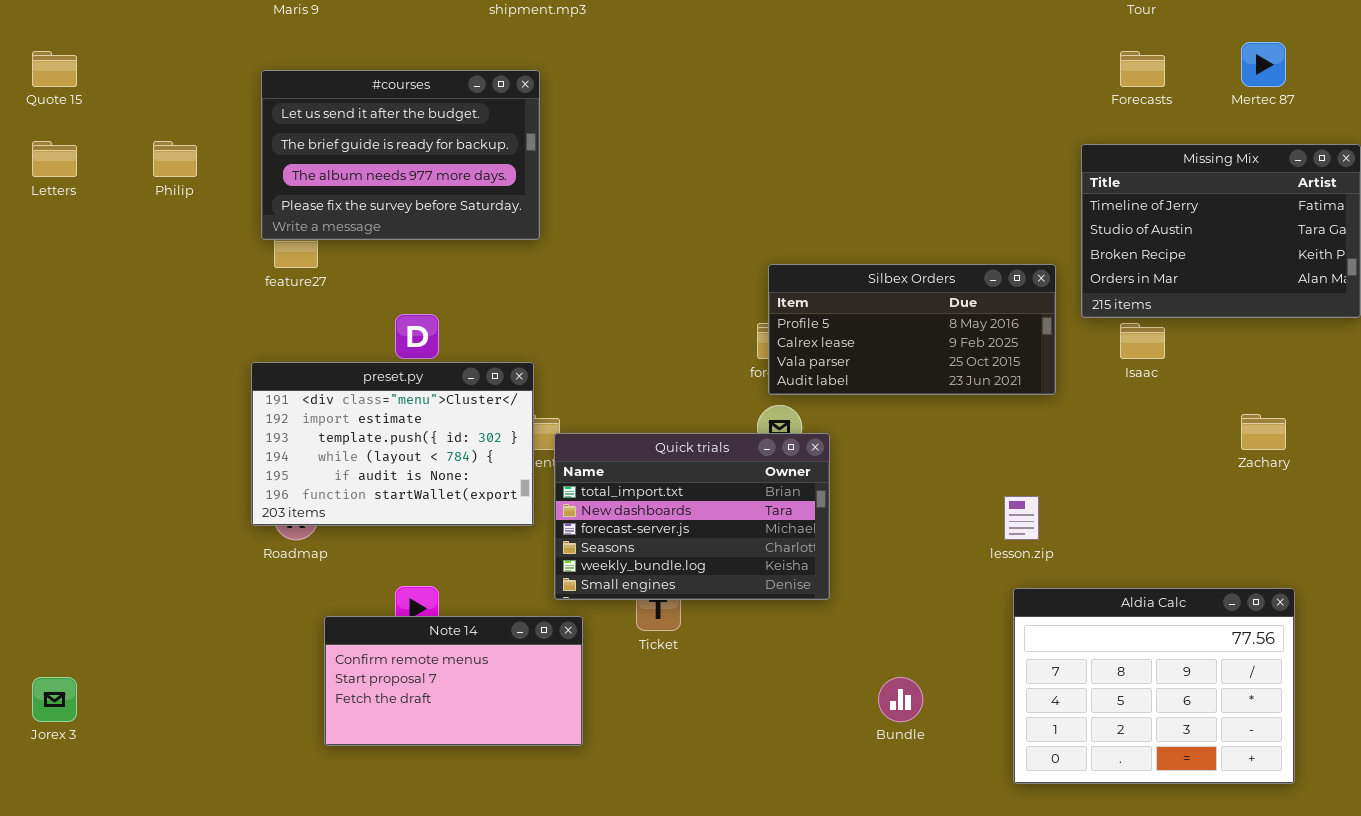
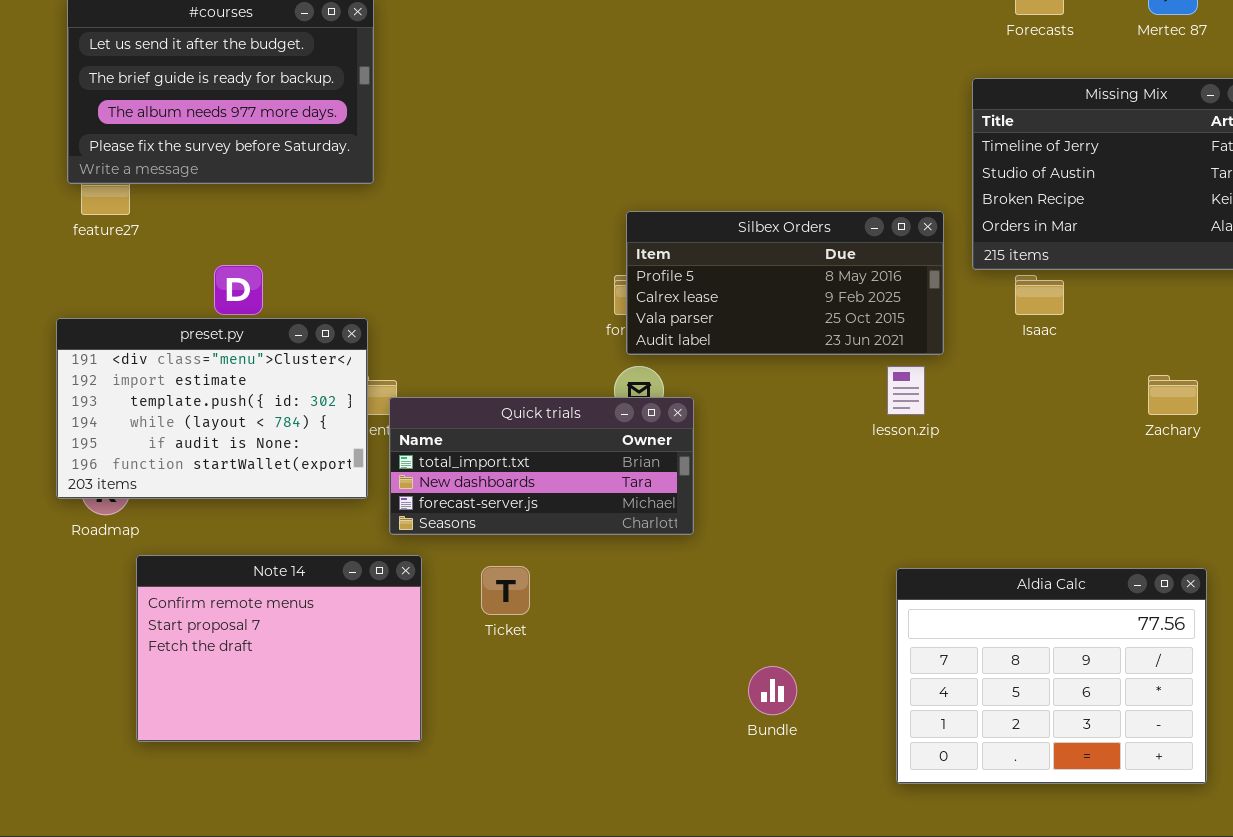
Quick trials: [554,433,830,600] -> [389,397,694,535], resized
lesson.zip: [1004,496,1039,540] -> [887,366,925,415], moved
Note 14: [324,616,583,746] -> [136,555,422,742], resized

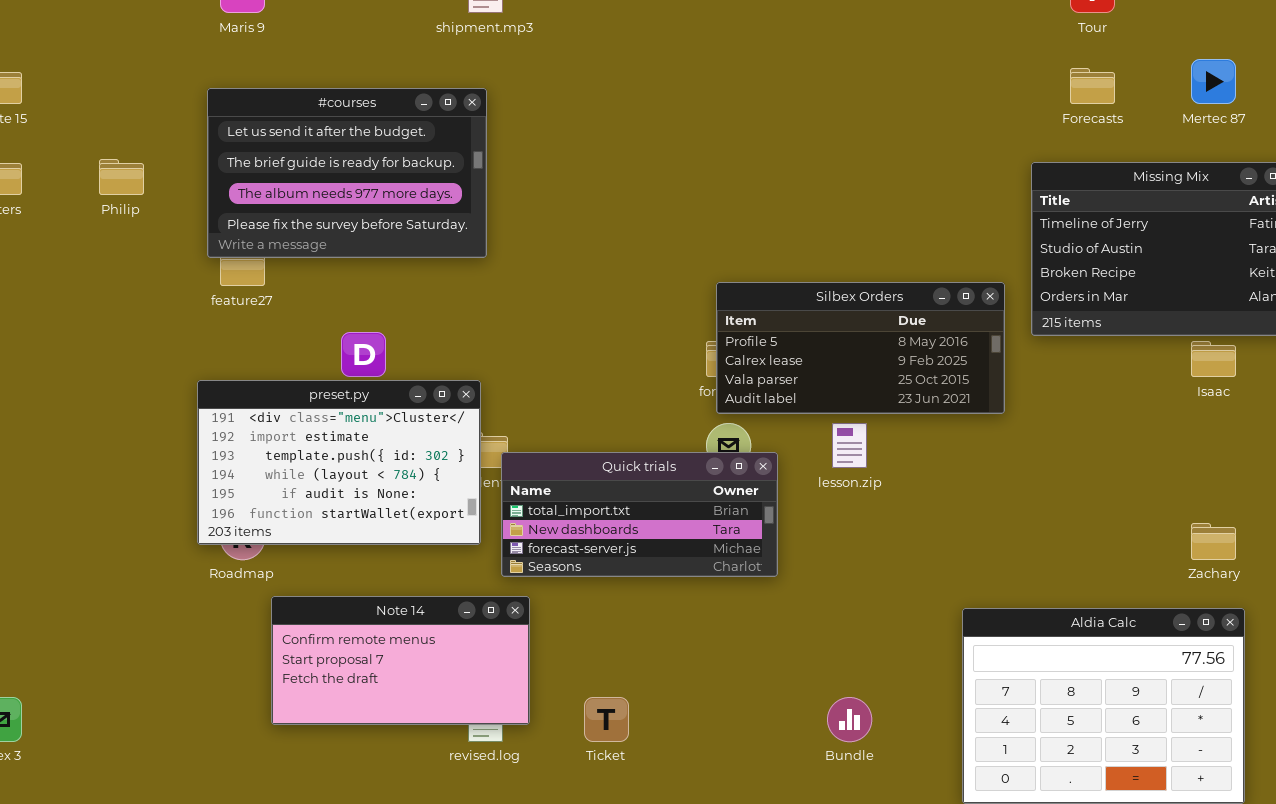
Isaac: [1015,275,1064,315] -> [1191,341,1236,377], moved
lesson.zip: [887,366,925,415] -> [832,423,867,468], moved
Zachary: [1148,375,1198,415] -> [1191,523,1236,560], moved
Note 14: [136,555,422,742] -> [271,596,530,725], resized
Ticket: [481,566,530,615] -> [584,697,629,742], moved

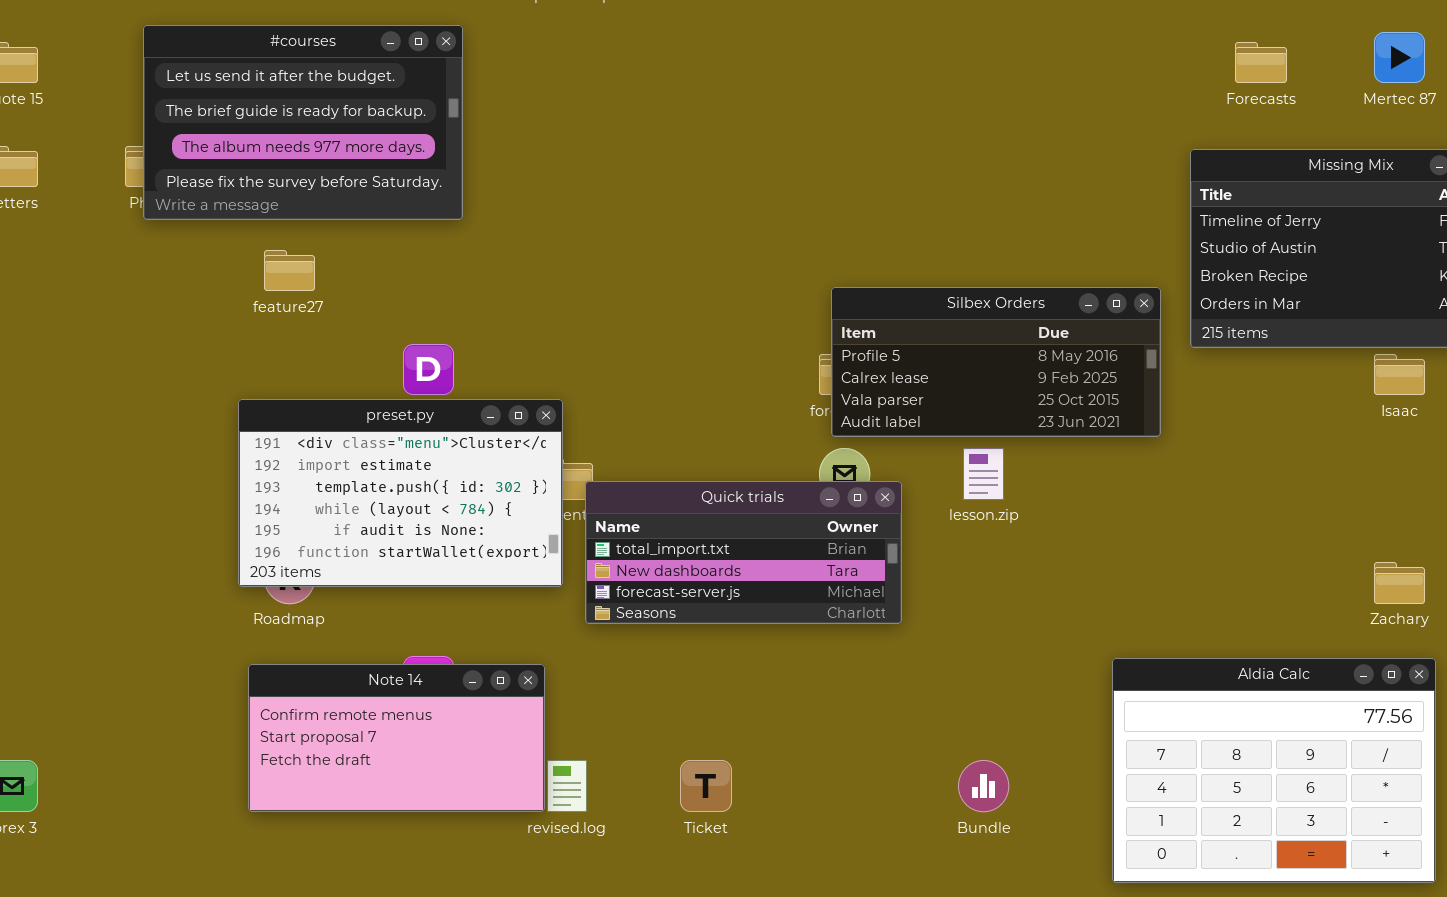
#courses: [207,88,487,258] -> [143,25,463,220], moved
Note 14: [271,596,530,725] -> [248,664,545,812], moved

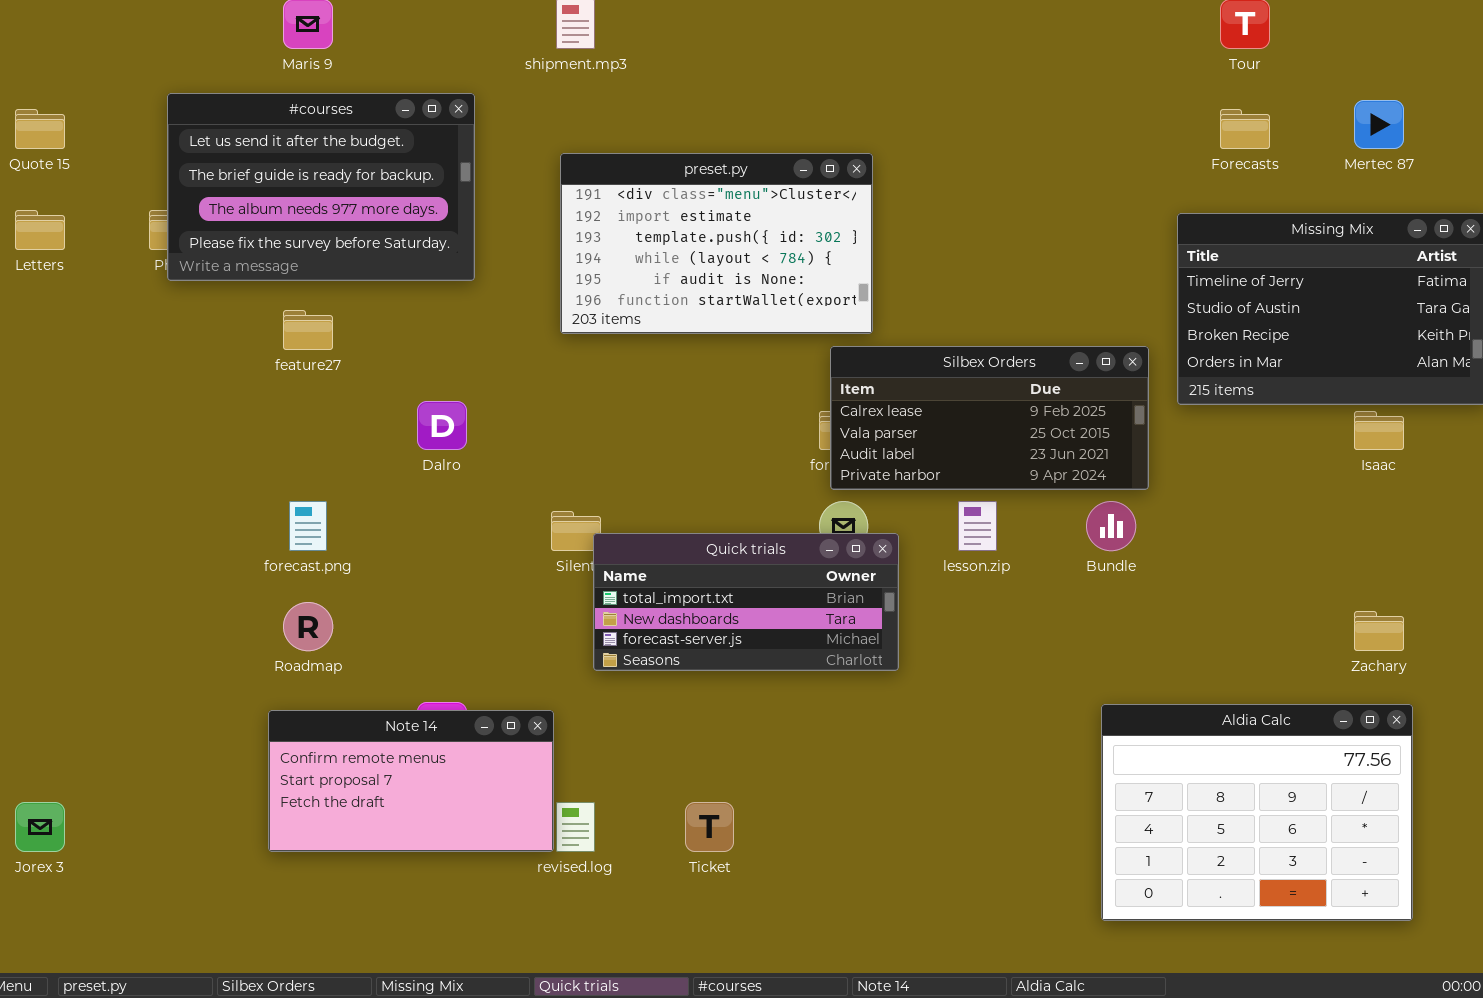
Silbex Orders: [831,287,1161,437] -> [830,346,1149,490], scrolled down 1 row
preset.py: [238,399,563,587] -> [560,153,873,334], moved
Bundle: [958,760,1009,812] -> [1086,501,1136,551], moved

